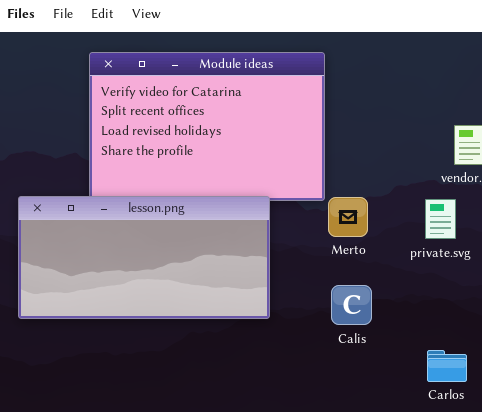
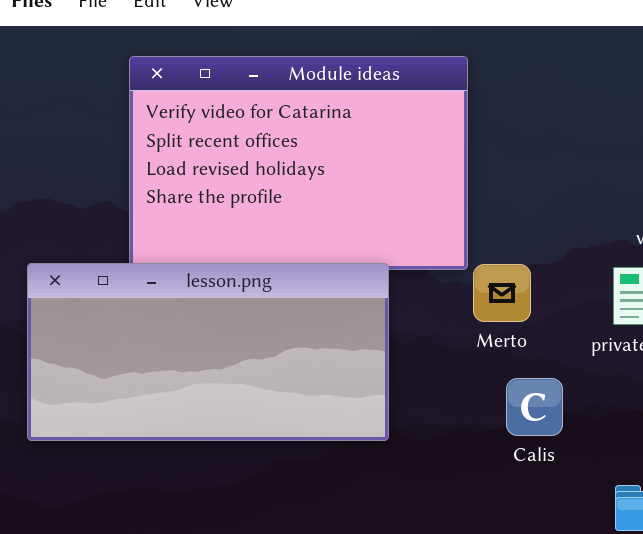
Calis: [331,285,372,325] -> [506,378,563,436], moved

